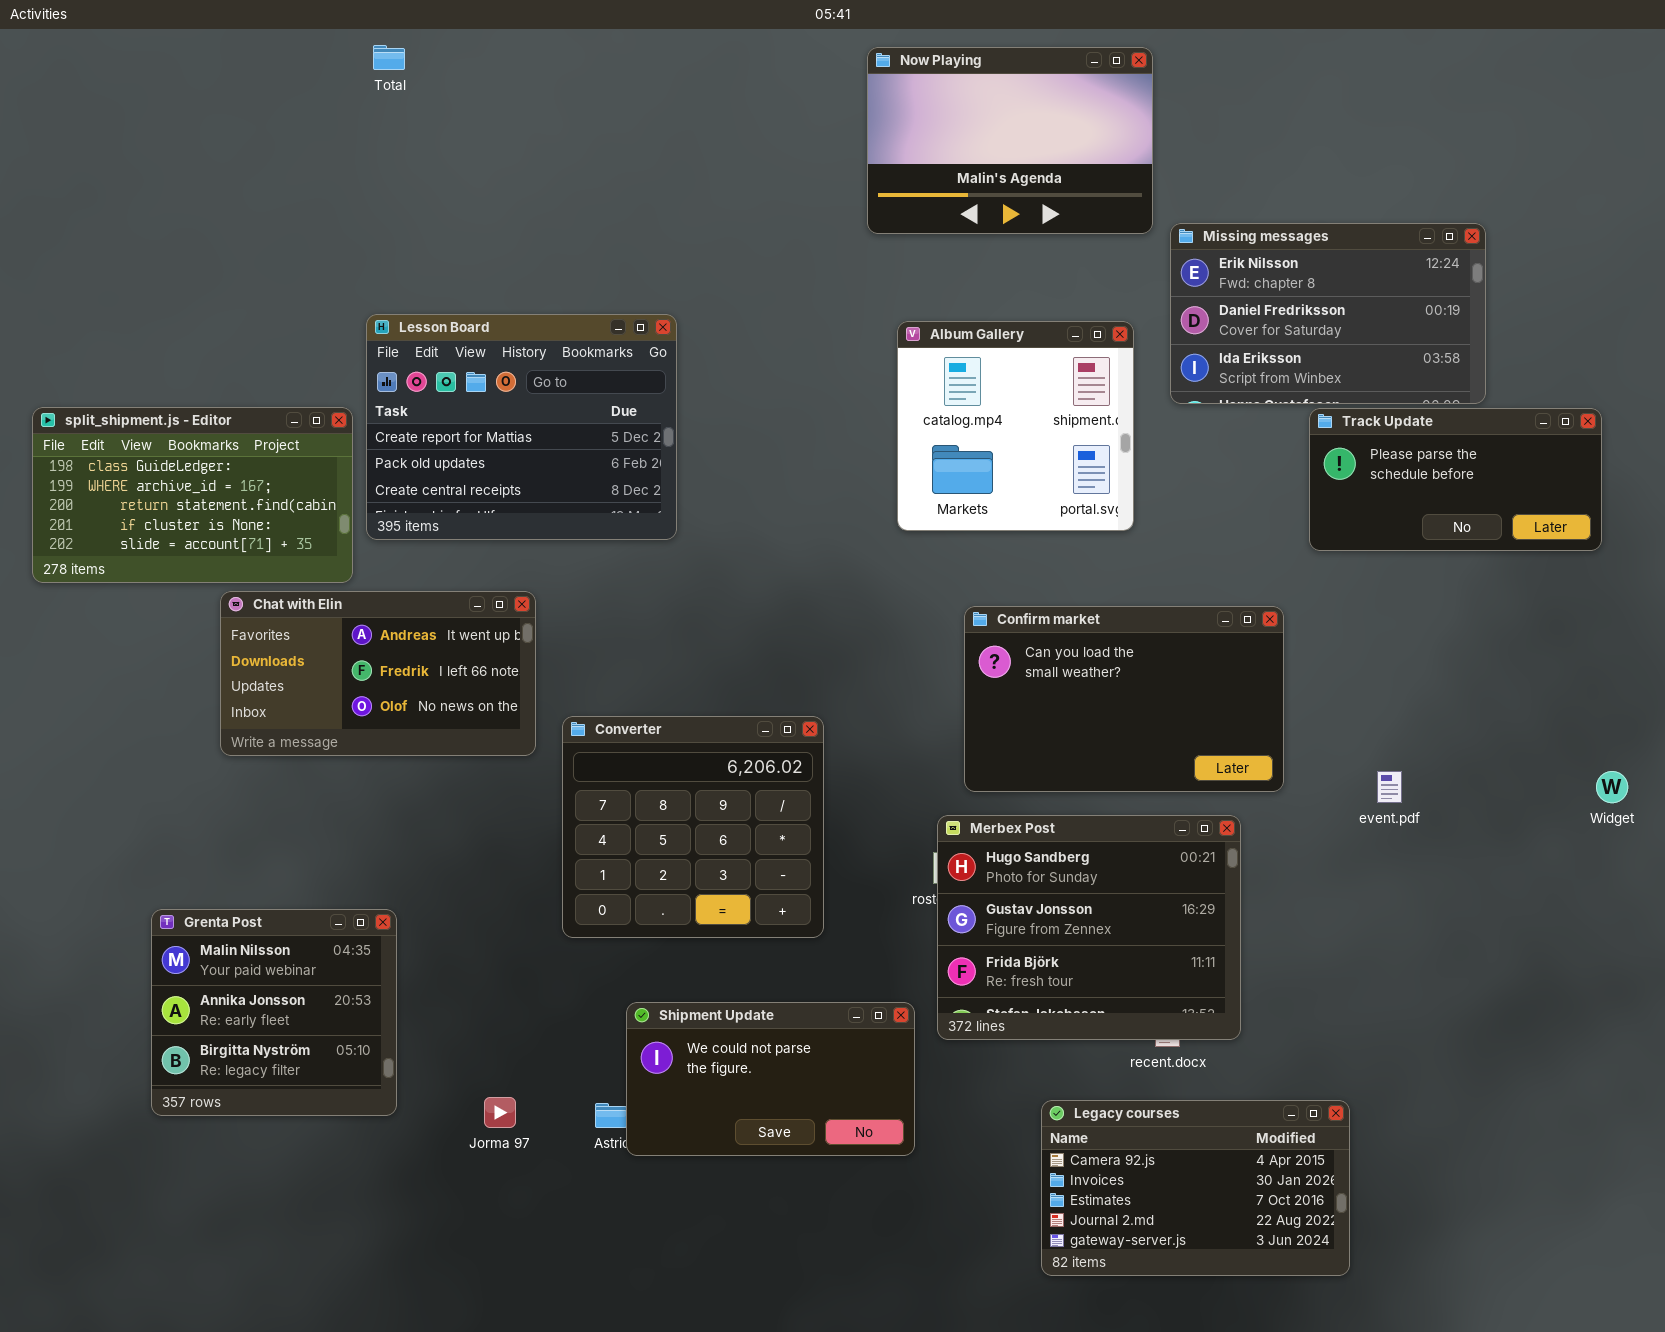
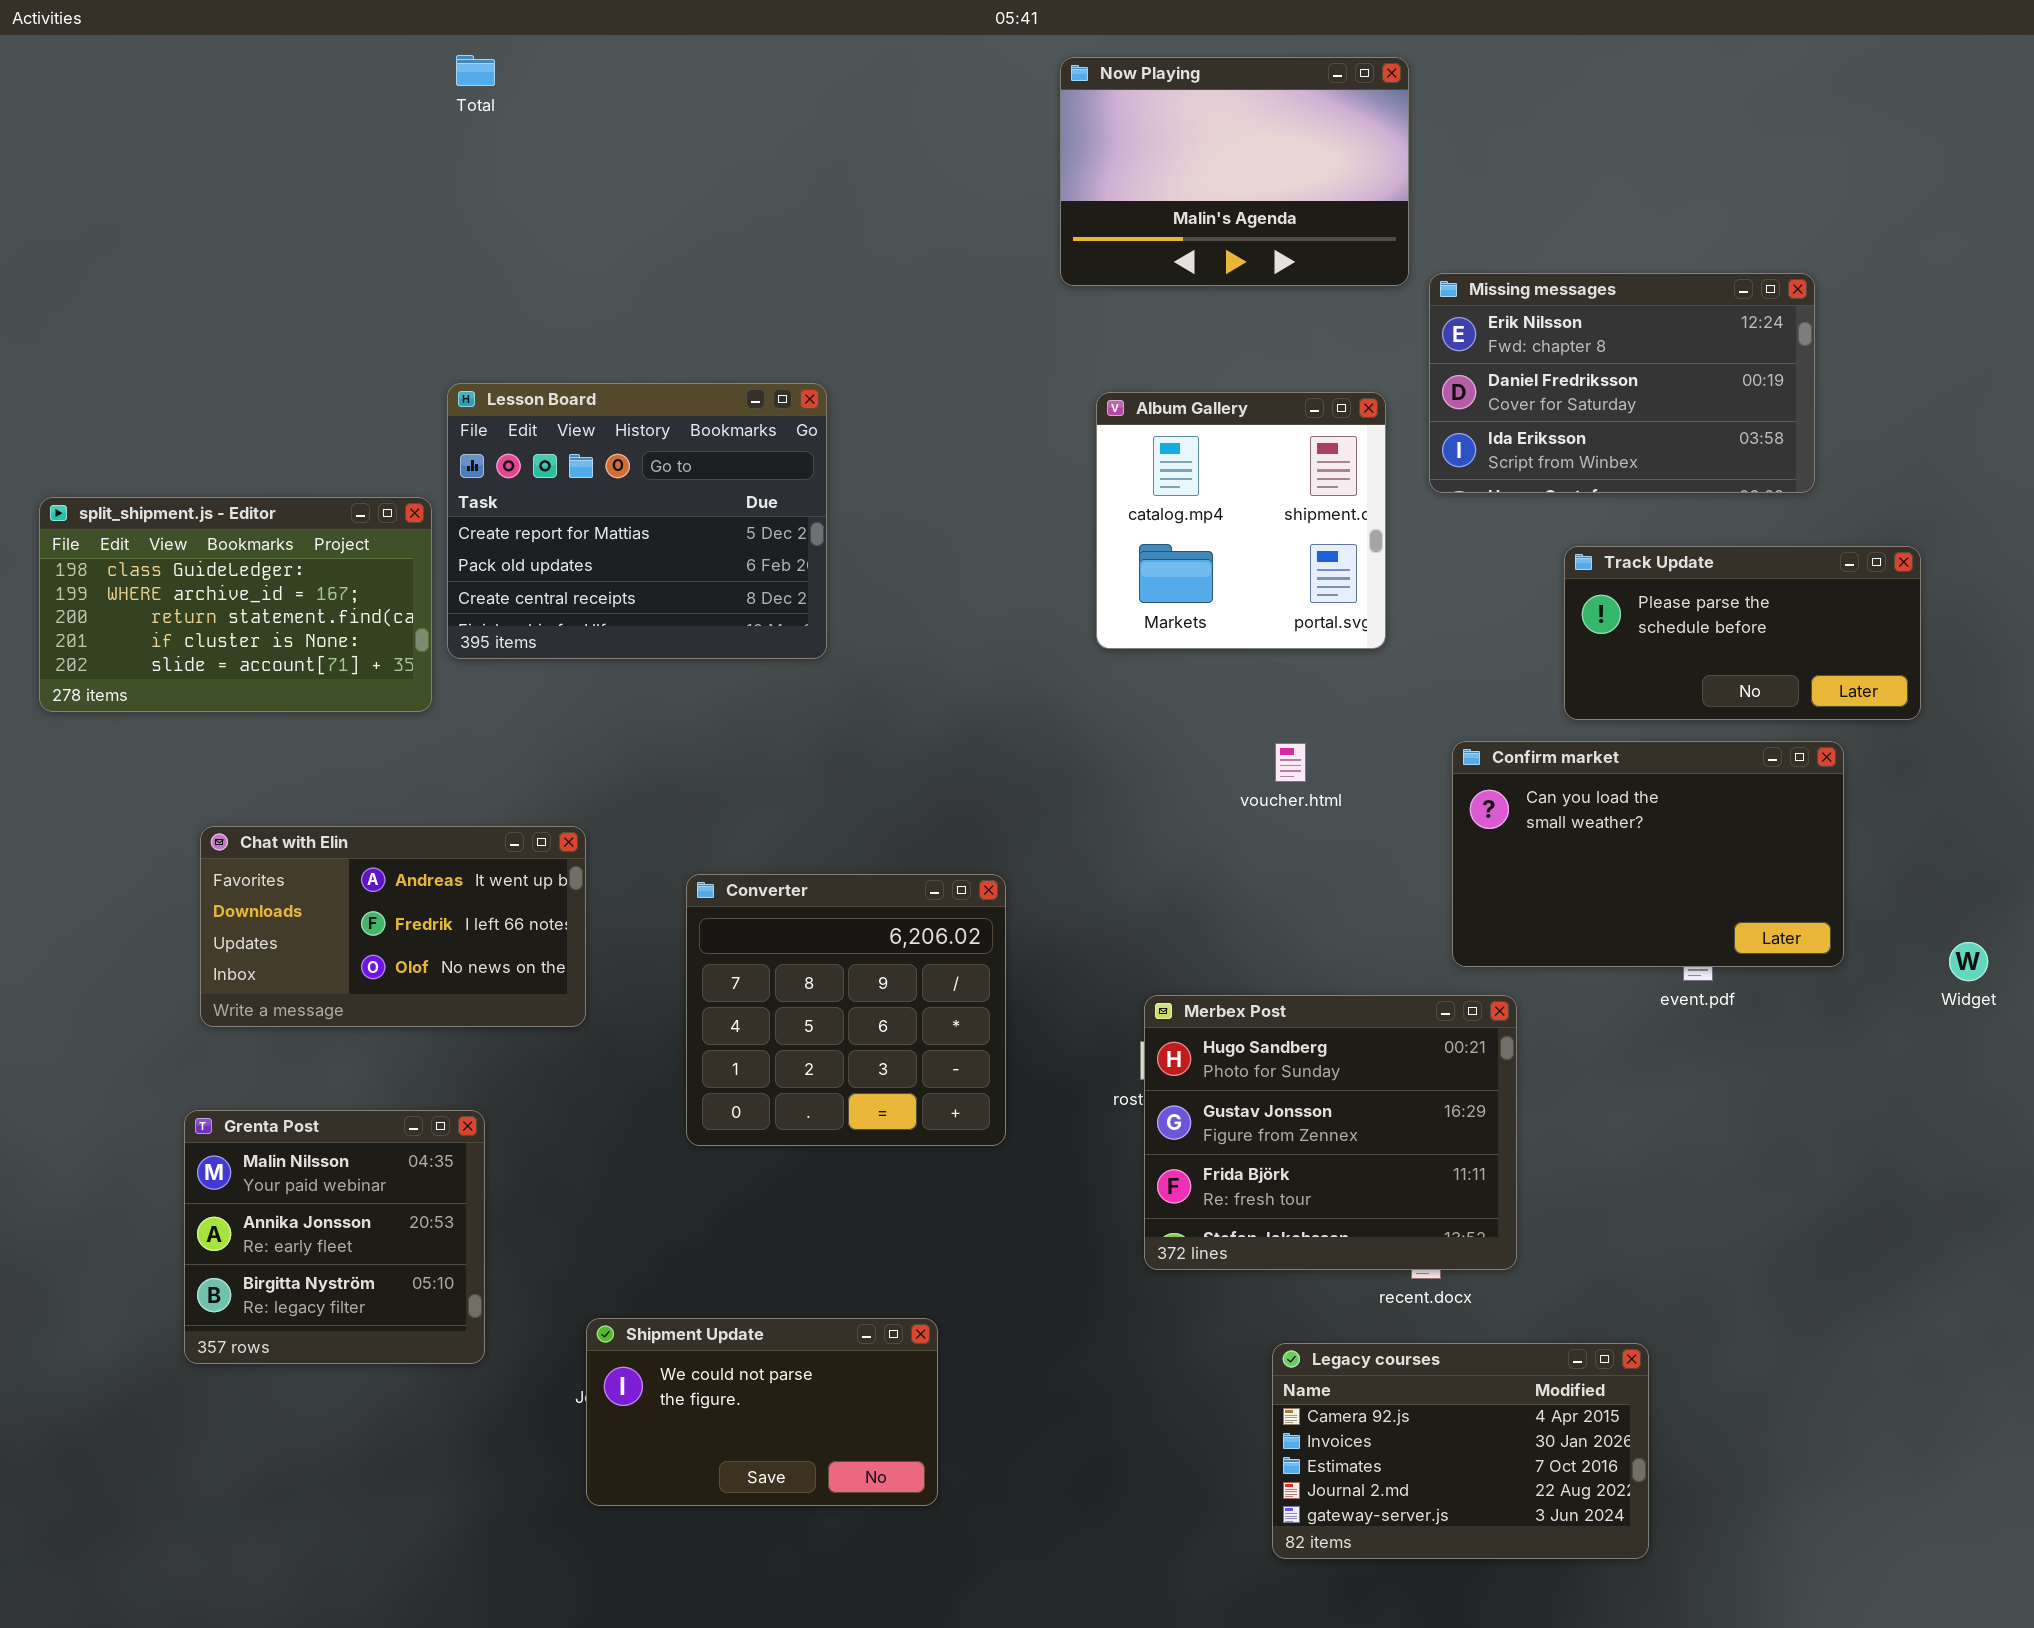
Track Update: [1309,408,1602,551] -> [1564,546,1921,720], moved
Chat with Elin: [220,591,536,756] -> [200,826,586,1027], moved
Confirm market: [964,606,1284,792] -> [1452,741,1844,967], moved
Shipment Update: [626,1002,915,1156] -> [586,1318,938,1506], moved

